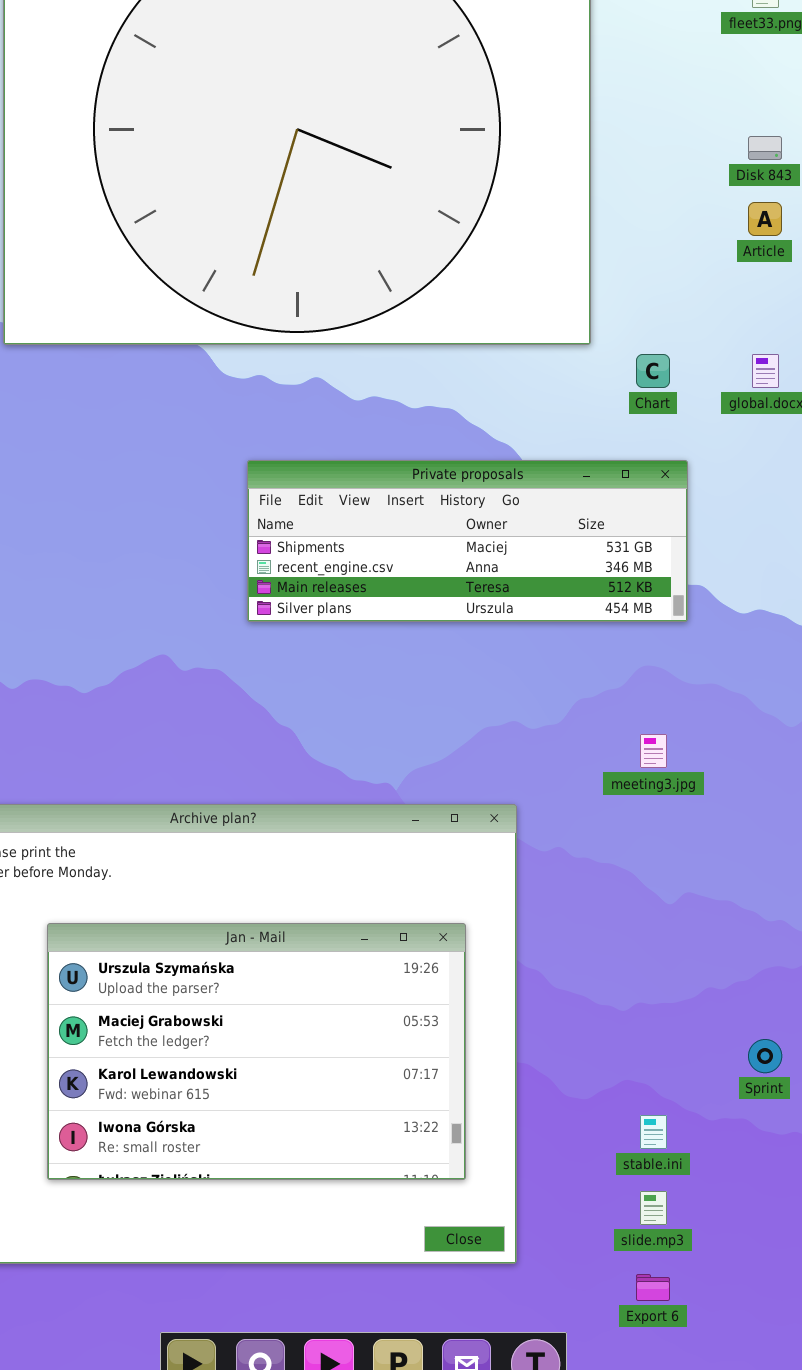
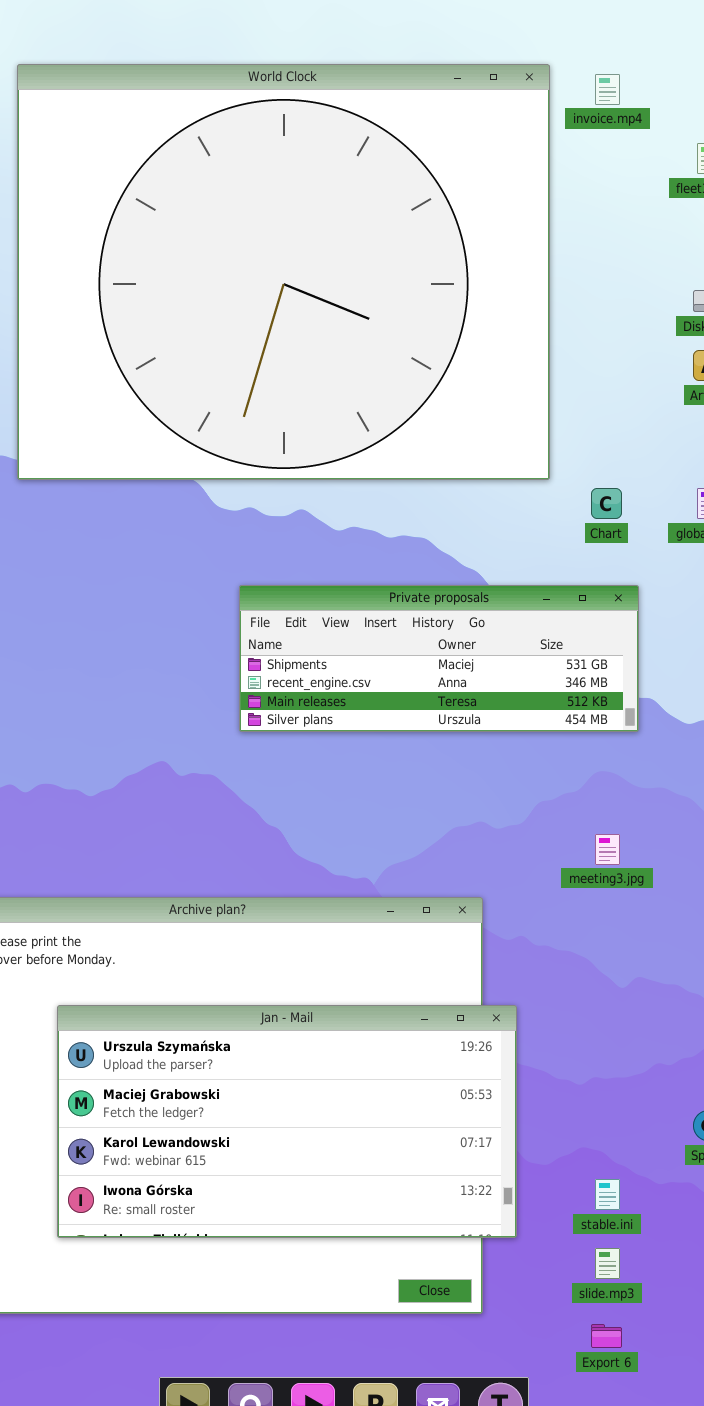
Jan - Mail: [47,923,466,1180] -> [57,1005,517,1238], resized

